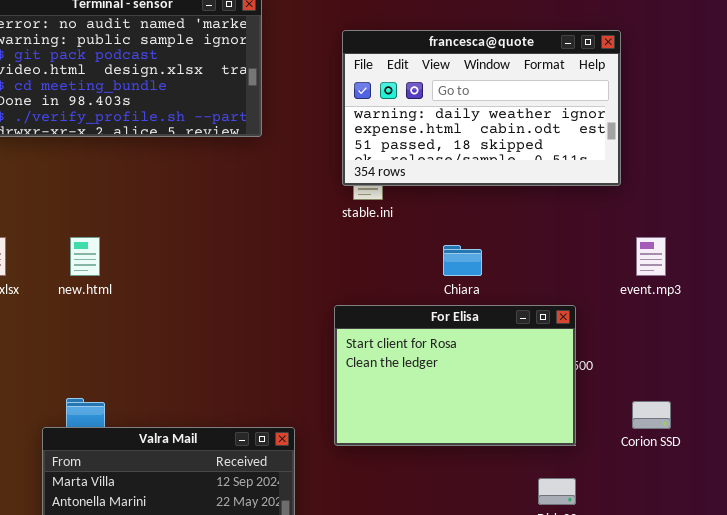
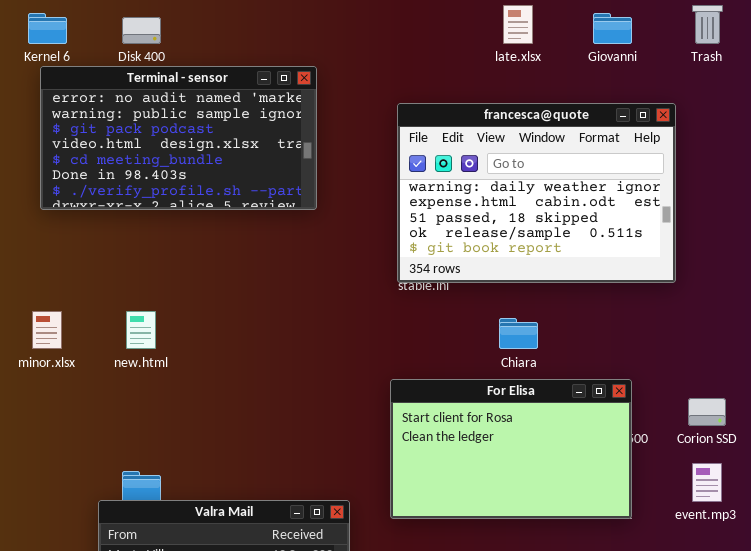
francesca@quote: [342,30,621,186] -> [397,103,676,283], resized
event.mp3: [636,237,666,276] -> [692,463,722,502], moved
Corion SSD: [632,401,671,429] -> [688,398,726,426], moved

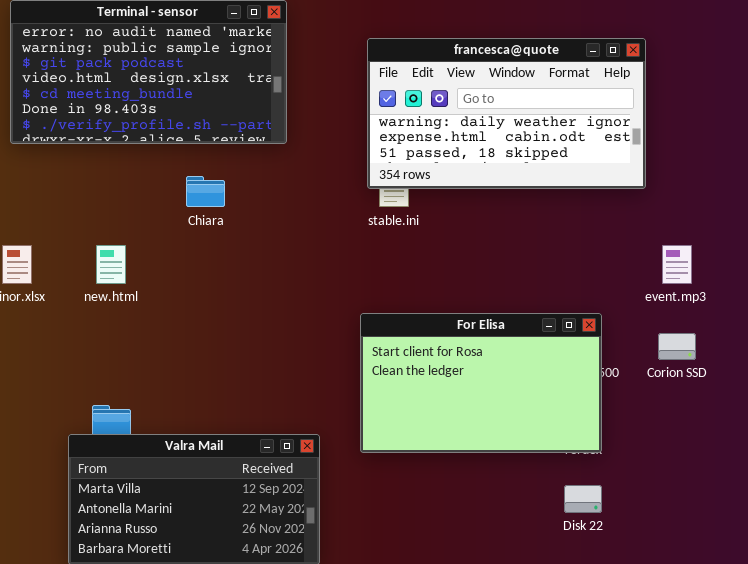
francesca@quote: [397,103,676,283] -> [367,38,646,189], resized
Chiara: [499,318,538,349] -> [186,176,225,207], moved
event.mp3: [692,463,722,502] -> [662,245,692,284], moved

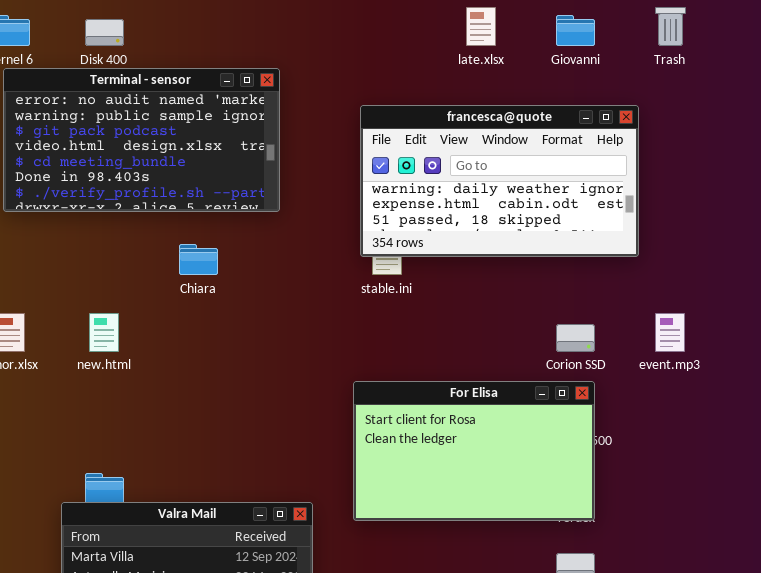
Corion SSD: [658,333,696,360] -> [556,324,595,352], moved

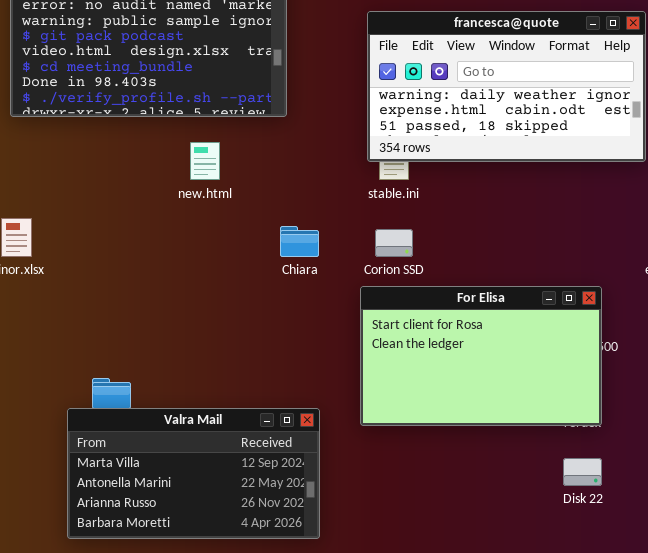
Chiara: [179,244,218,275] -> [280,226,319,257], moved
new.html: [89,313,119,352] -> [190,142,220,180], moved
Corion SSD: [556,324,595,352] -> [375,229,413,257], moved

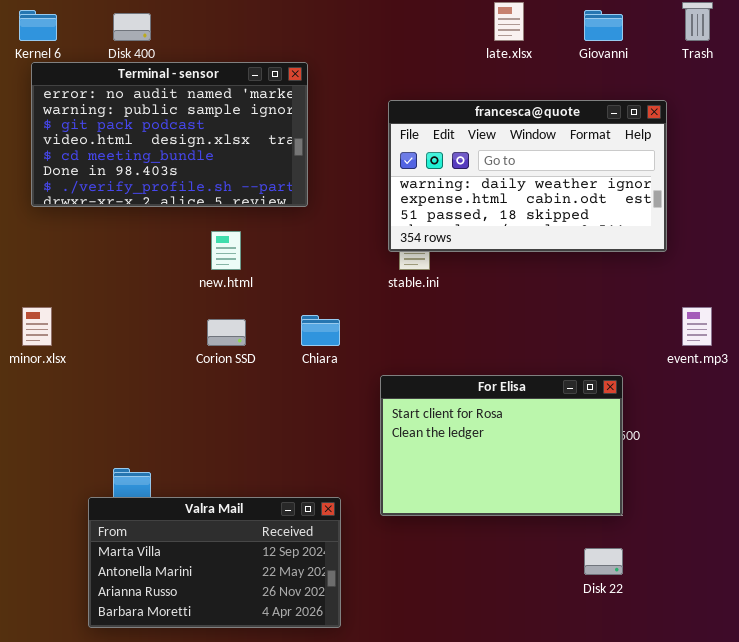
Corion SSD: [375,229,413,257] -> [207,319,246,346], moved

